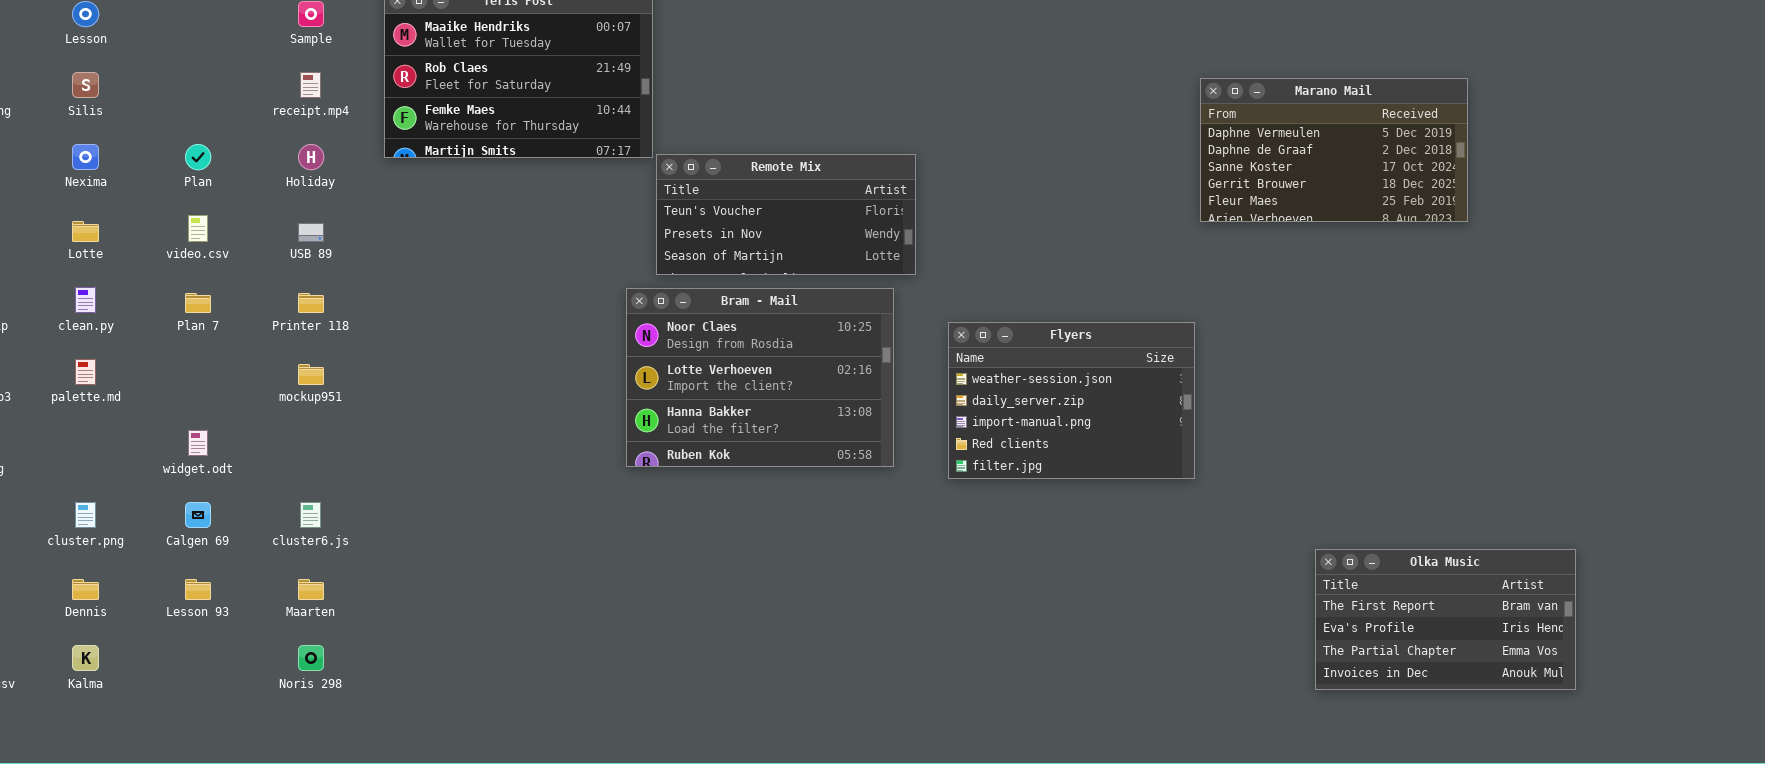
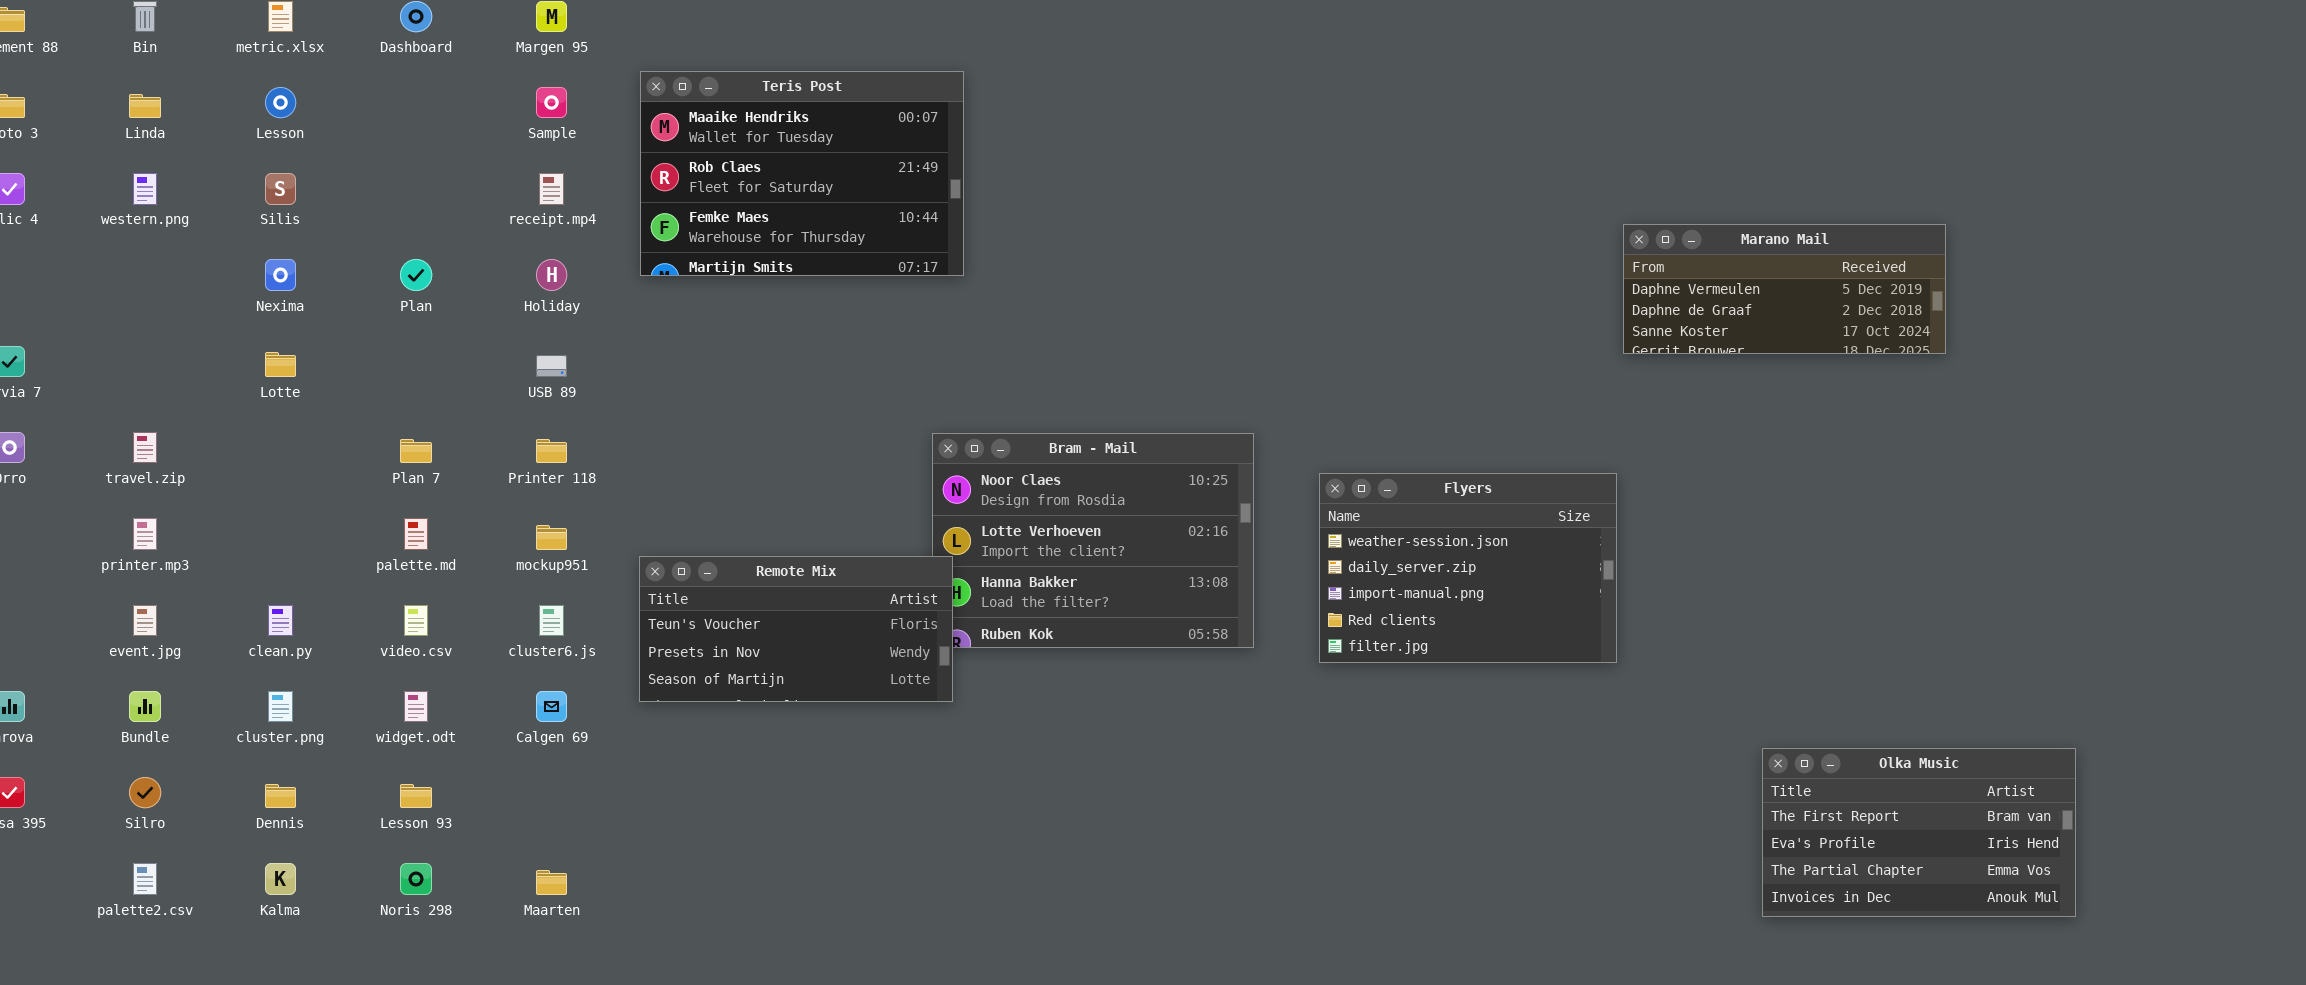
Marano Mail: [1200,78,1468,222] -> [1623,224,1946,354], resized
Remote Mix: [656,154,916,275] -> [639,556,953,702], moved
video.csv: [188,215,208,242] -> [404,605,428,636], moved
clean.py: [75,287,96,313] -> [268,605,293,636], moved
palette.md: [75,359,96,385] -> [404,518,428,550], moved
widget.odt: [188,430,208,456] -> [404,691,428,722], moved
Calgen 69: [185,502,211,528] -> [536,691,567,722], moved
cluster6.js: [300,502,321,528] -> [539,605,564,636], moved
Maarten: [298,579,324,600] -> [536,870,567,895], moved
Noris 298: [298,645,324,671] -> [400,863,432,895], moved

